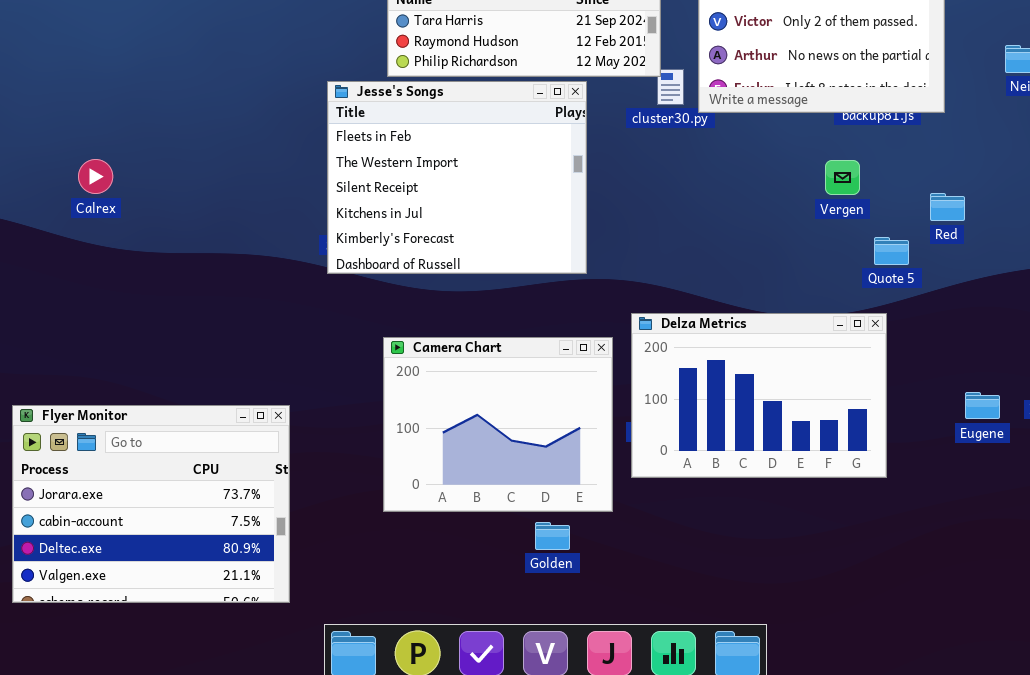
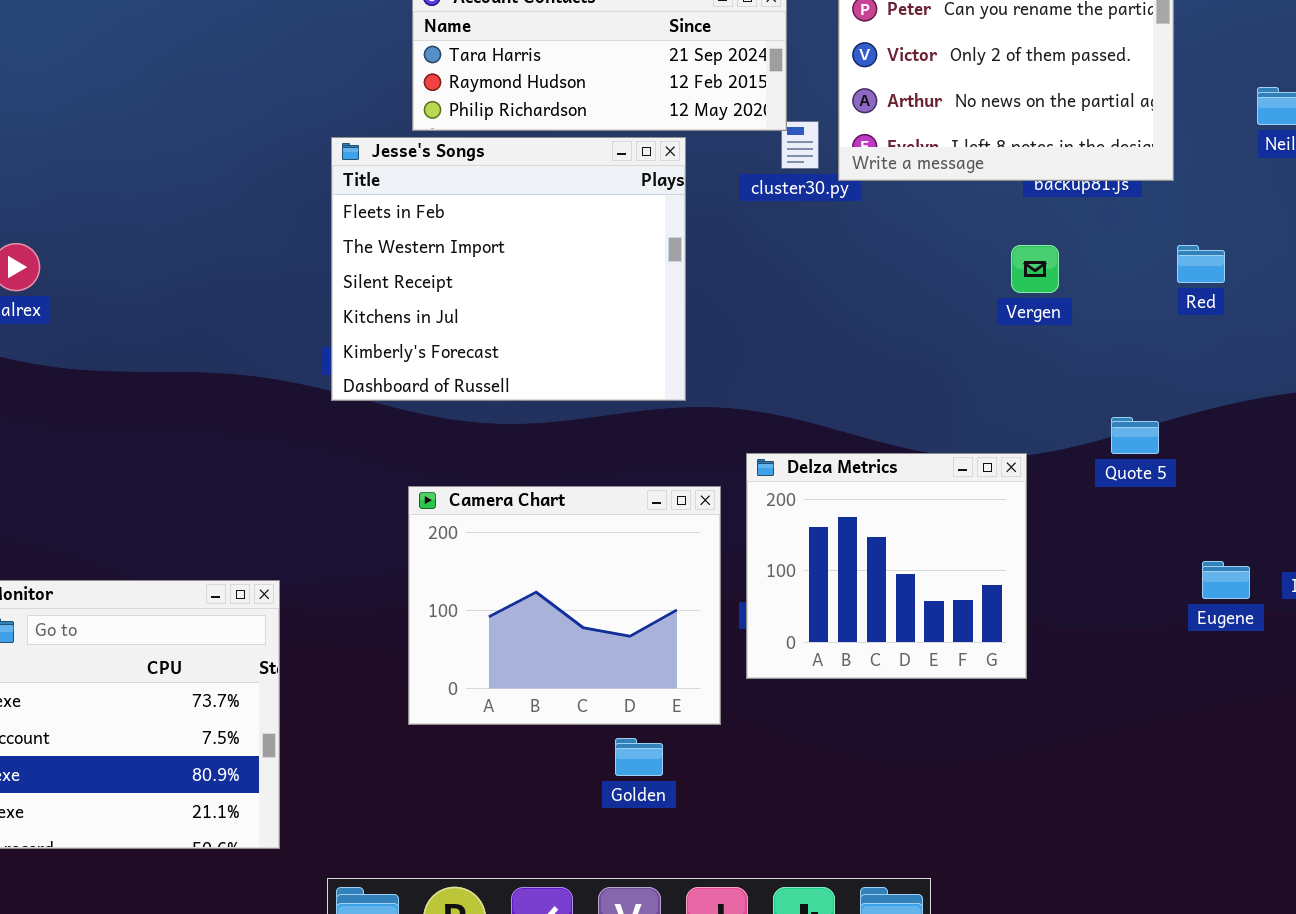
Red: [930,193,965,221] -> [1177,245,1225,283], moved
Quote 5: [874,237,909,265] -> [1111,417,1159,454], moved
Delza Metrics: [631,313,887,478] -> [746,453,1027,679], resized

